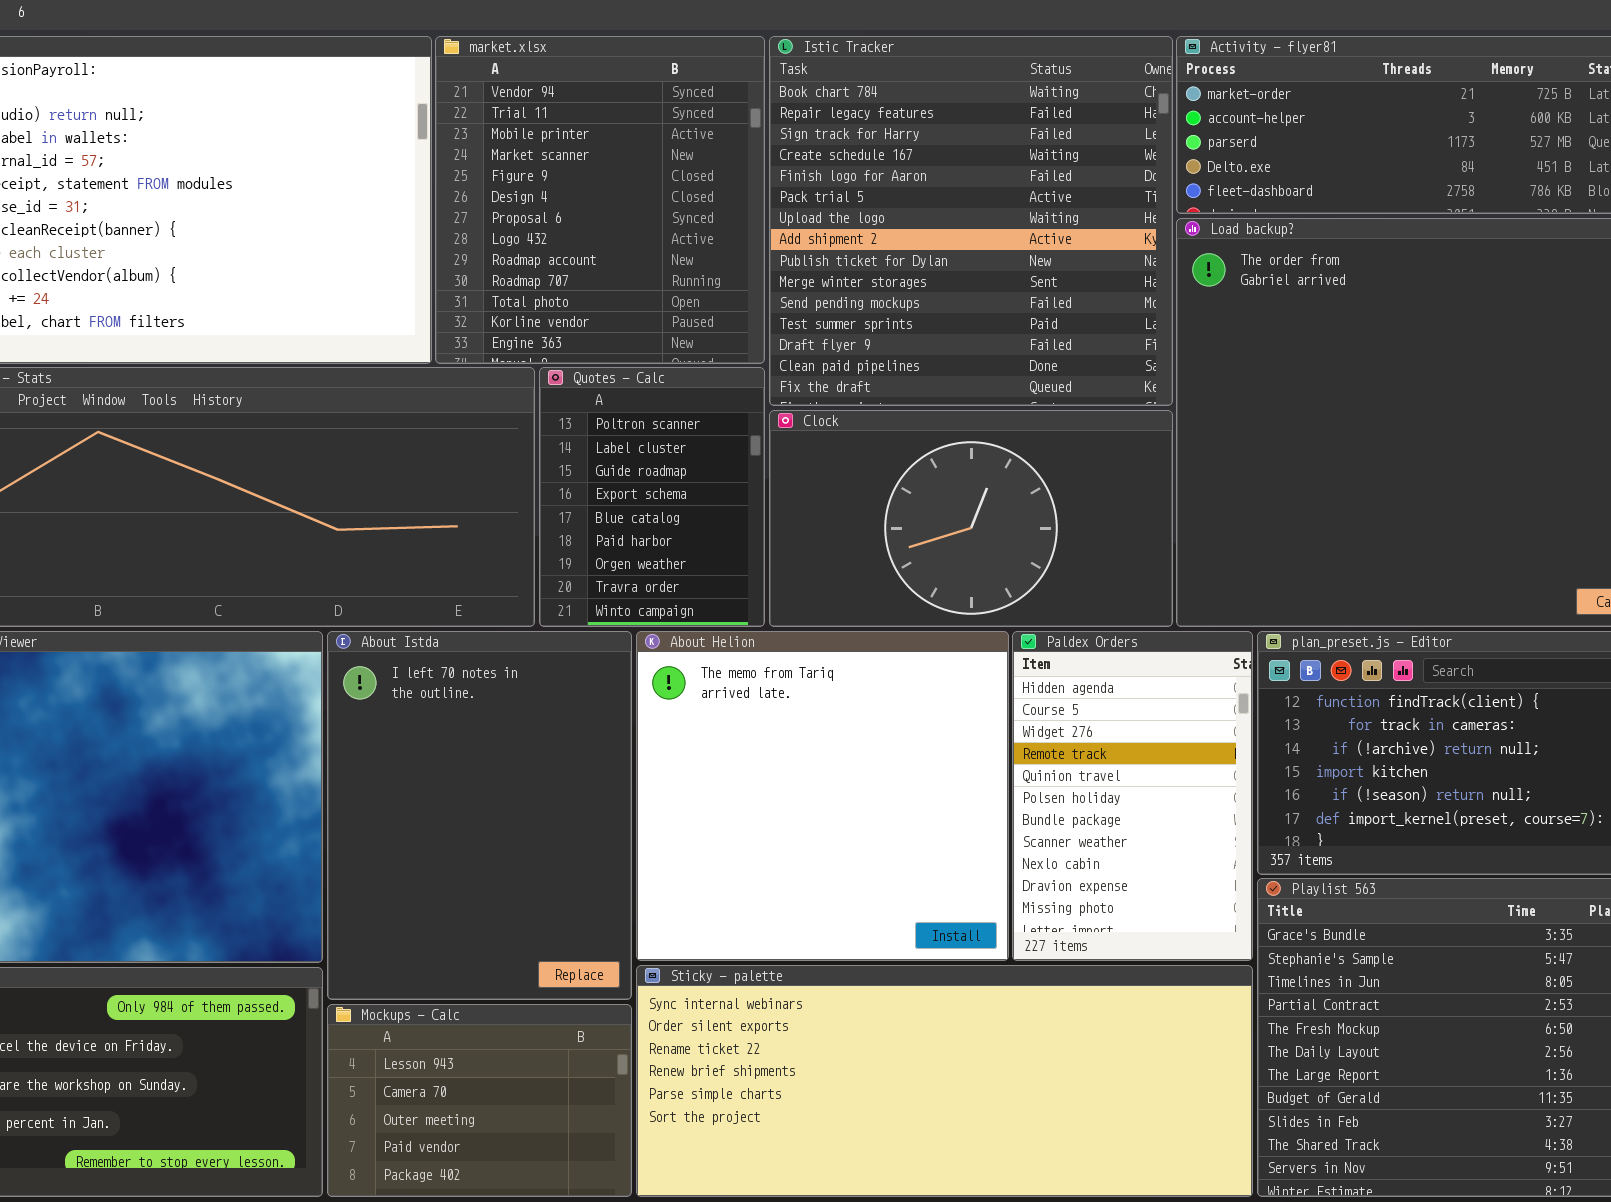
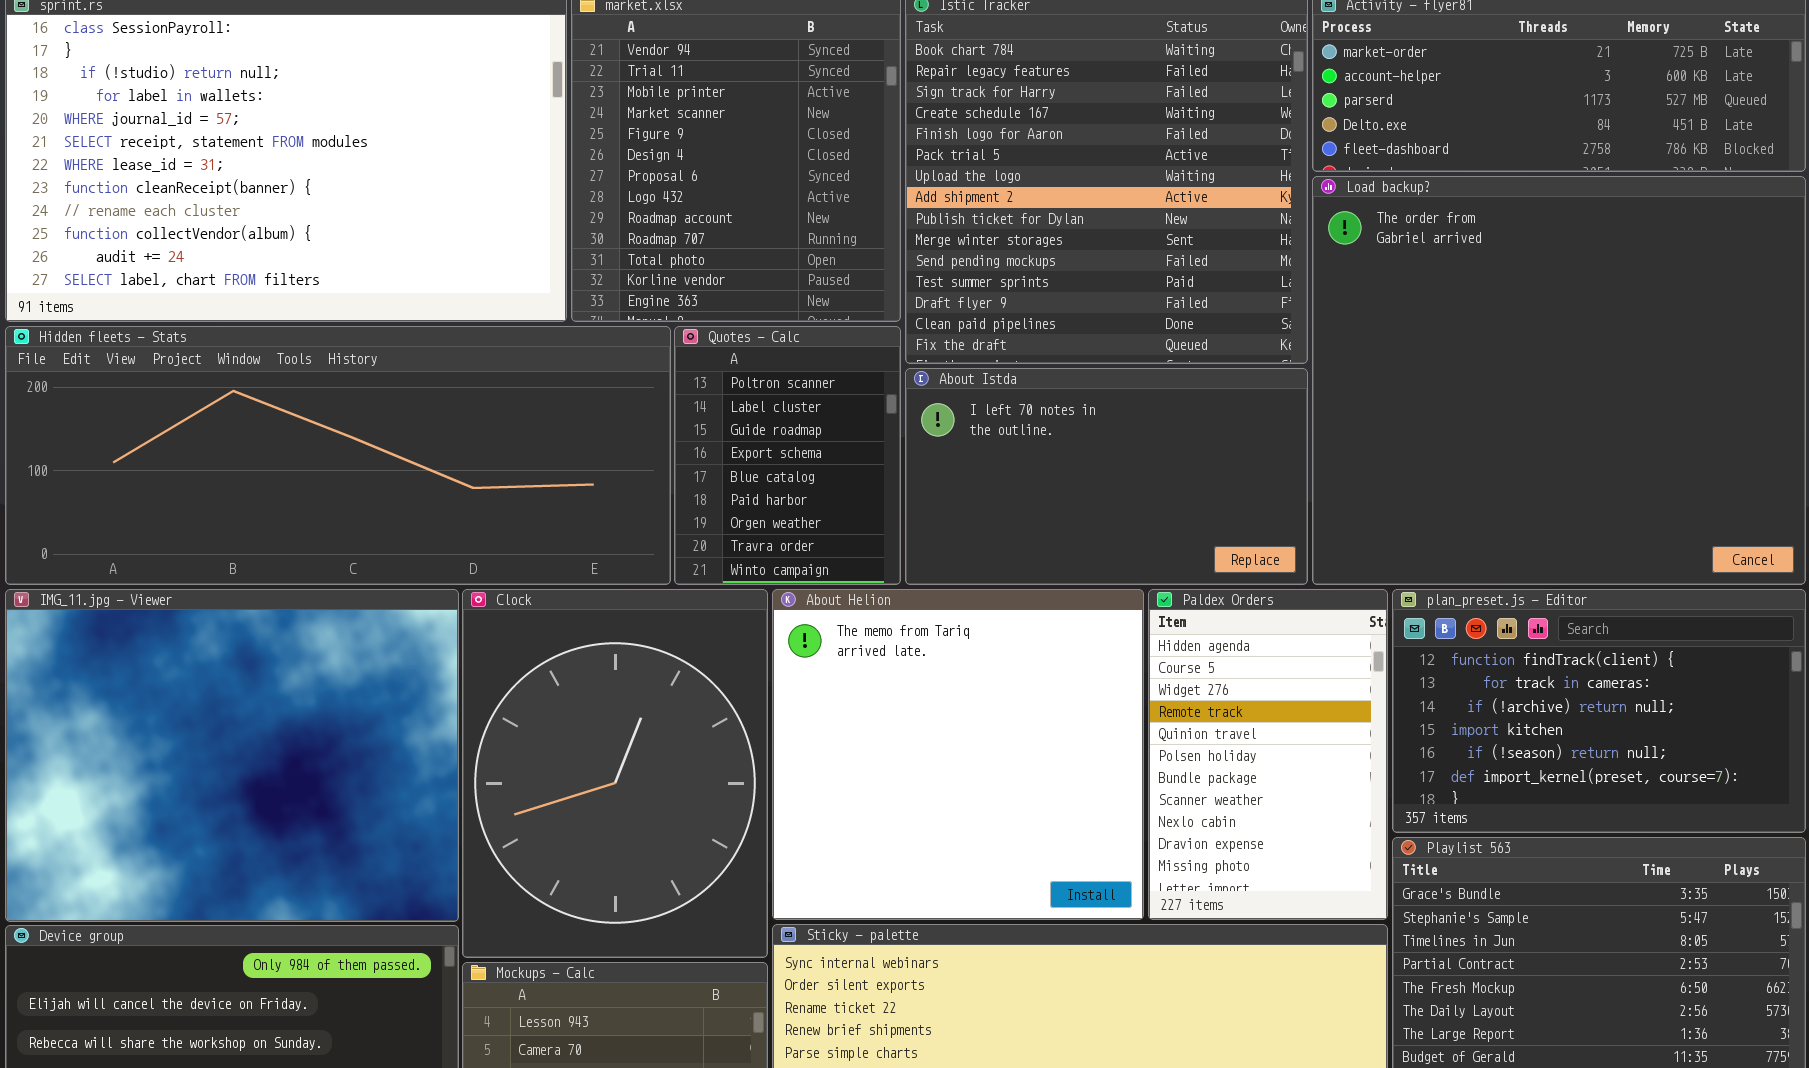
Clock: [769,410,1173,627] -> [462,589,768,958], moved, resized
About Istda: [327,631,632,1000] -> [905,368,1308,585], moved, resized

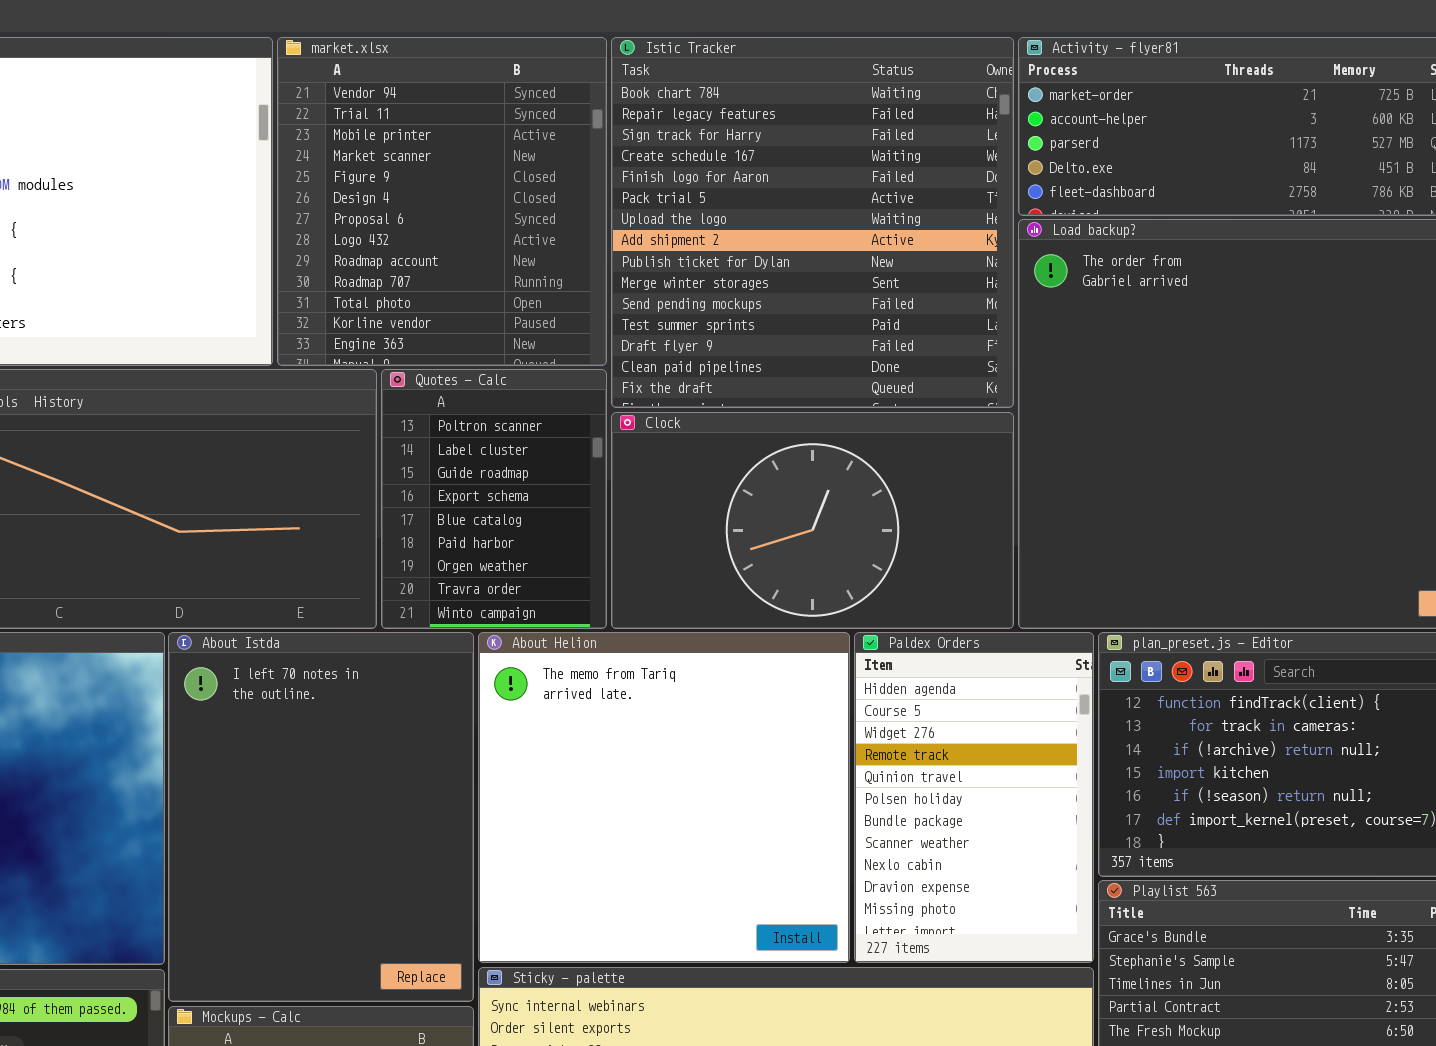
About Istda: [905,368,1308,585] -> [168,632,474,1002], moved, resized
Clock: [462,589,768,958] -> [611,412,1014,629], moved, resized

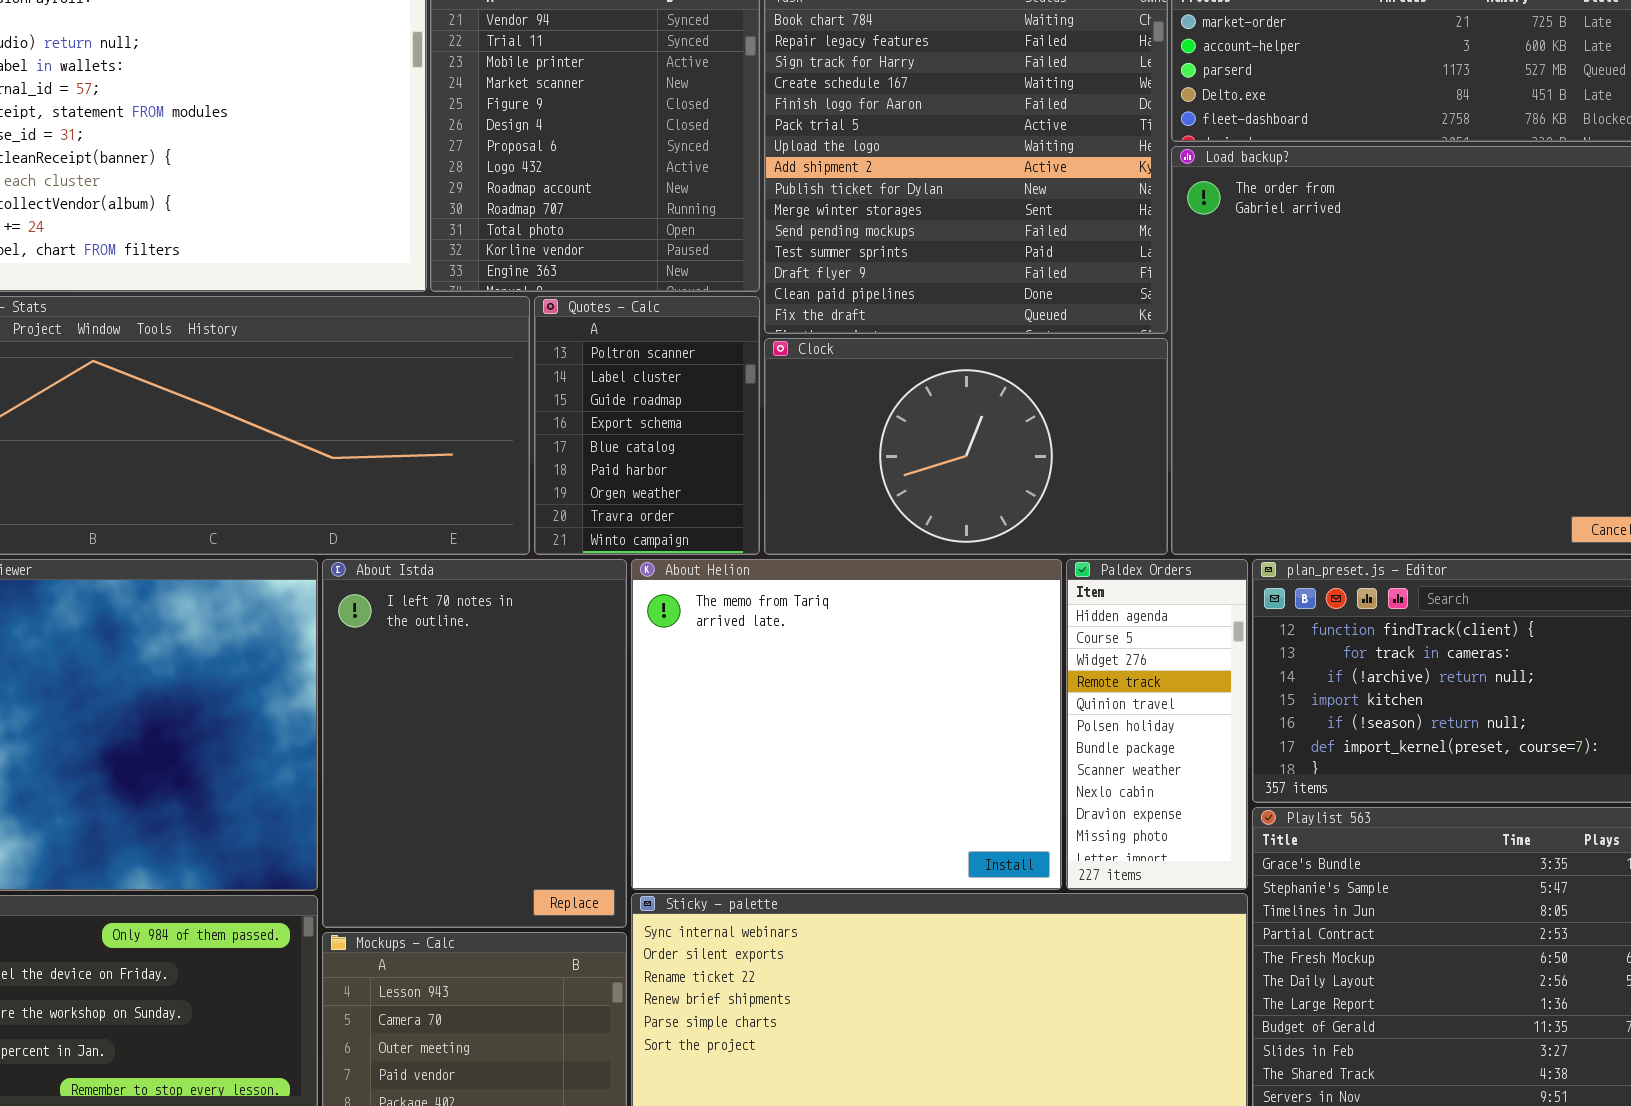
About Helion: [478,632,850,963] -> [631,559,1062,890], resized
Paldex Orders: [854,632,1094,963] -> [1066,559,1248,890], resized

